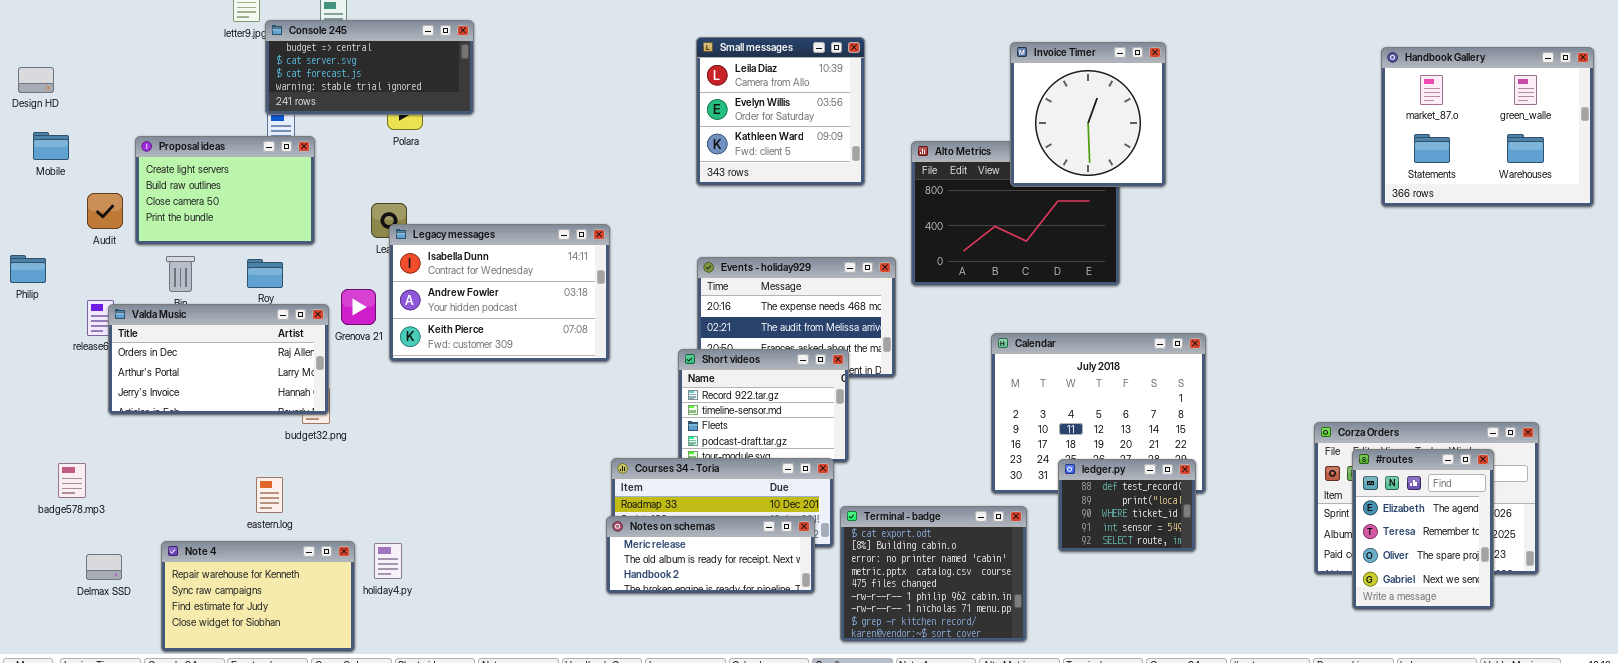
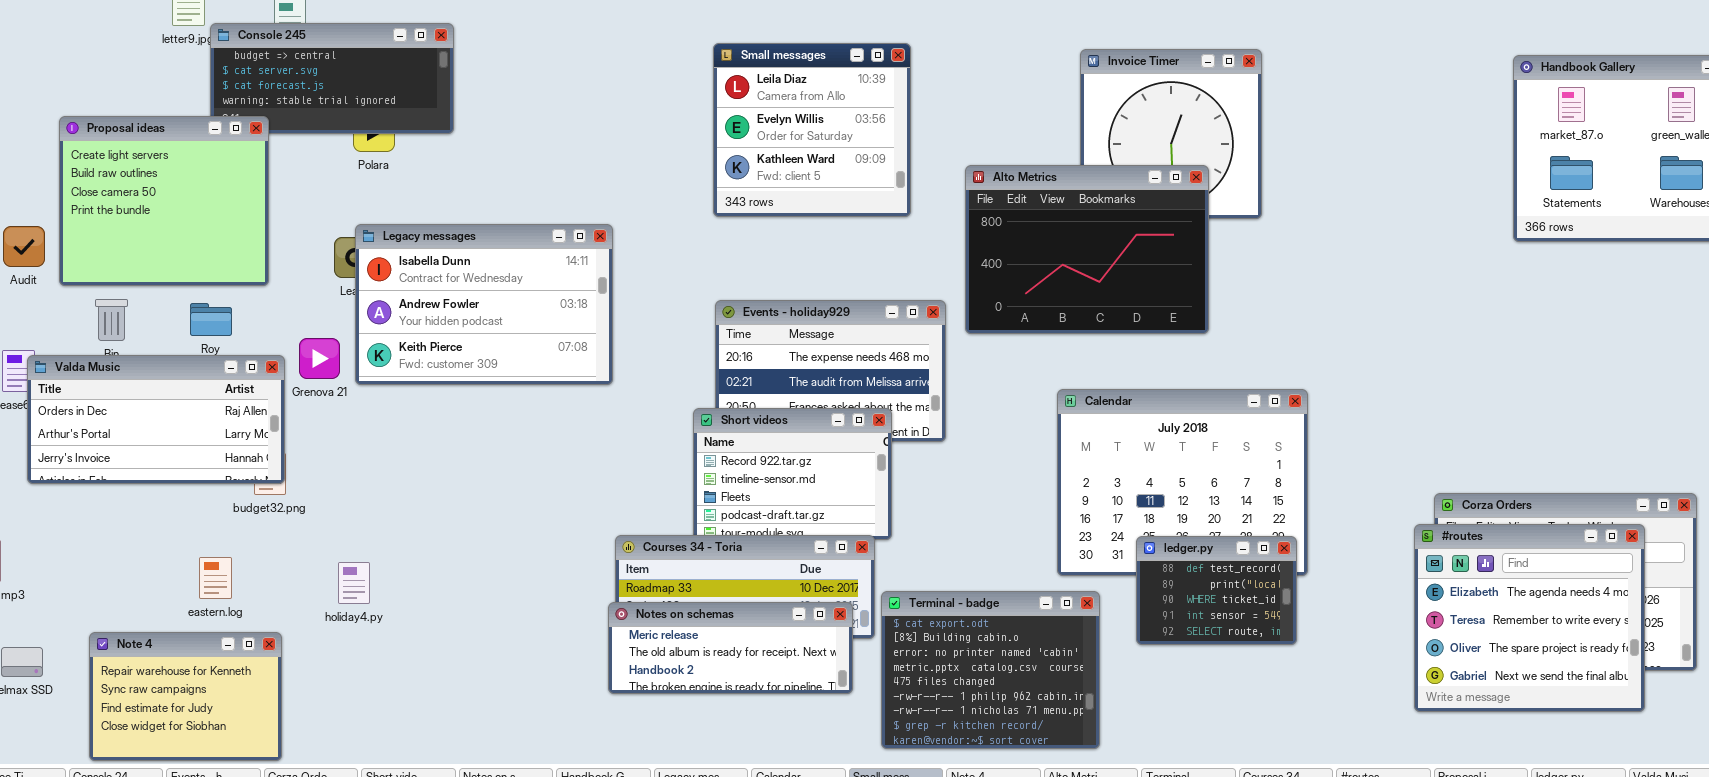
Proposal ideas: [135,136,315,245] -> [59,116,269,286], resized
Alto Metrics: [911,141,1120,286] -> [965,165,1209,334], raised
Legacy messages: [389,224,610,362] -> [355,224,613,385], moved
#routes: [1352,449,1494,610] -> [1414,524,1645,712], resized
Note 4: [161,541,355,652] -> [89,632,282,761], resized
holiday4.py: [374,543,402,579] -> [338,562,370,604], moved

